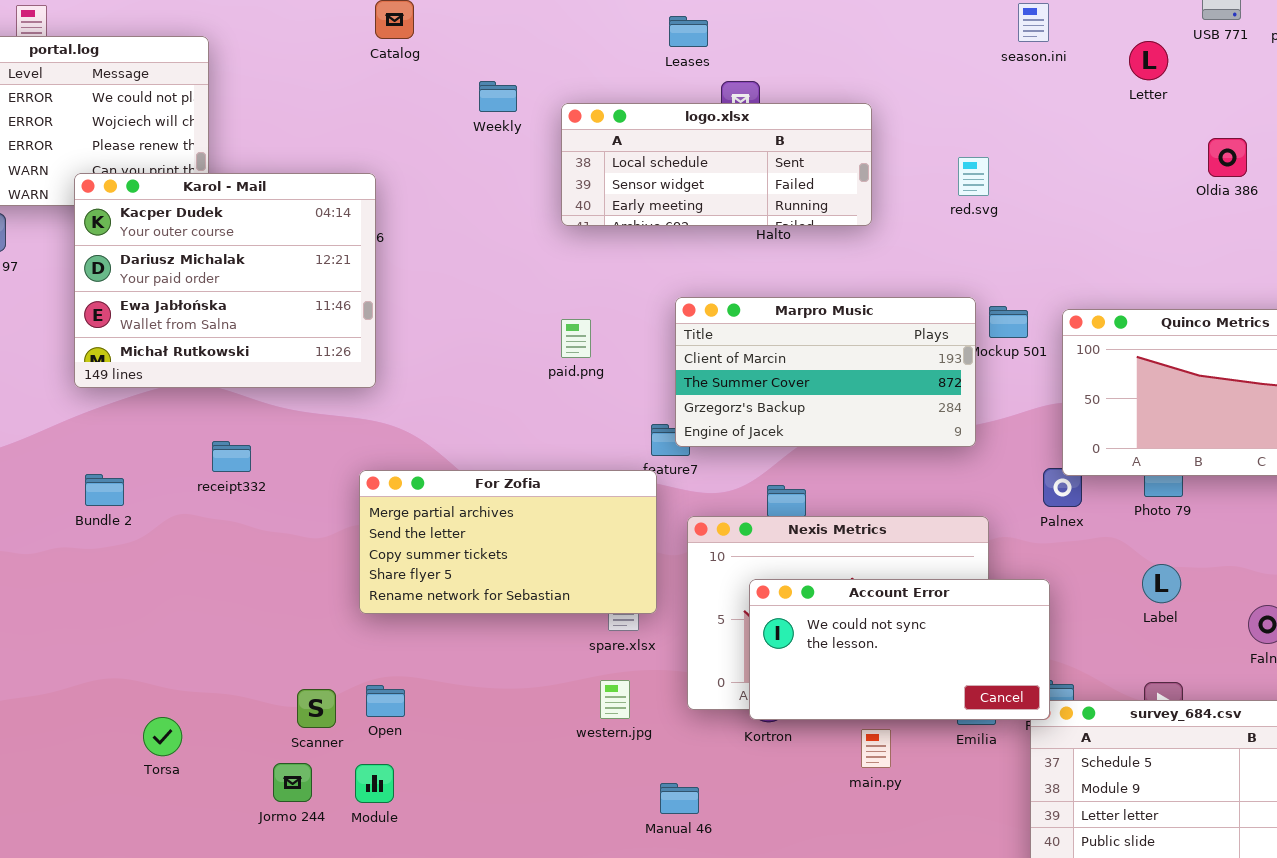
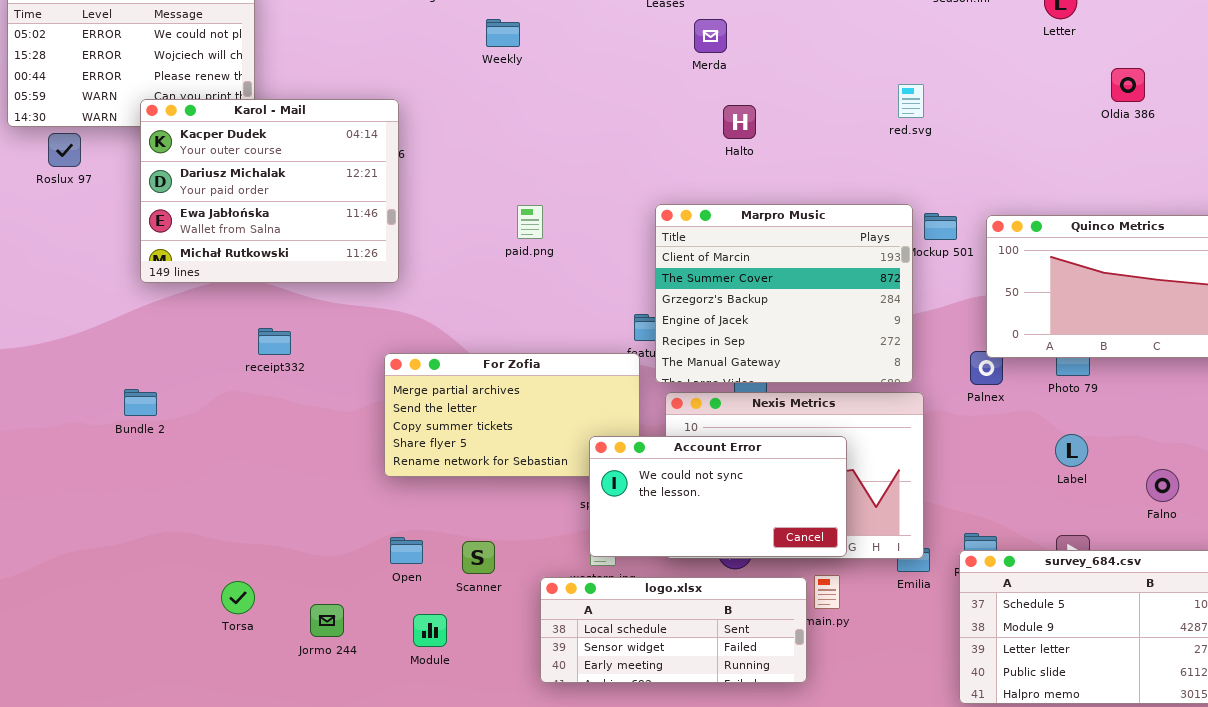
logo.xlsx: [561,103,872,226] -> [540,577,807,683], moved
Marpro Music: [675,297,976,447] -> [655,204,913,383], resized
paid.png: [561,319,591,358] -> [517,205,543,239], moved
Bundle 2: [85,474,124,506] -> [124,389,157,416], moved
Account Error: [749,579,1050,720] -> [589,436,847,557], moved
Scanner: [297,689,336,728] -> [462,541,495,574], moved
Torsa: [143,717,182,756] -> [221,581,255,614], moved
Module: [355,764,394,803] -> [413,614,447,647], moved

